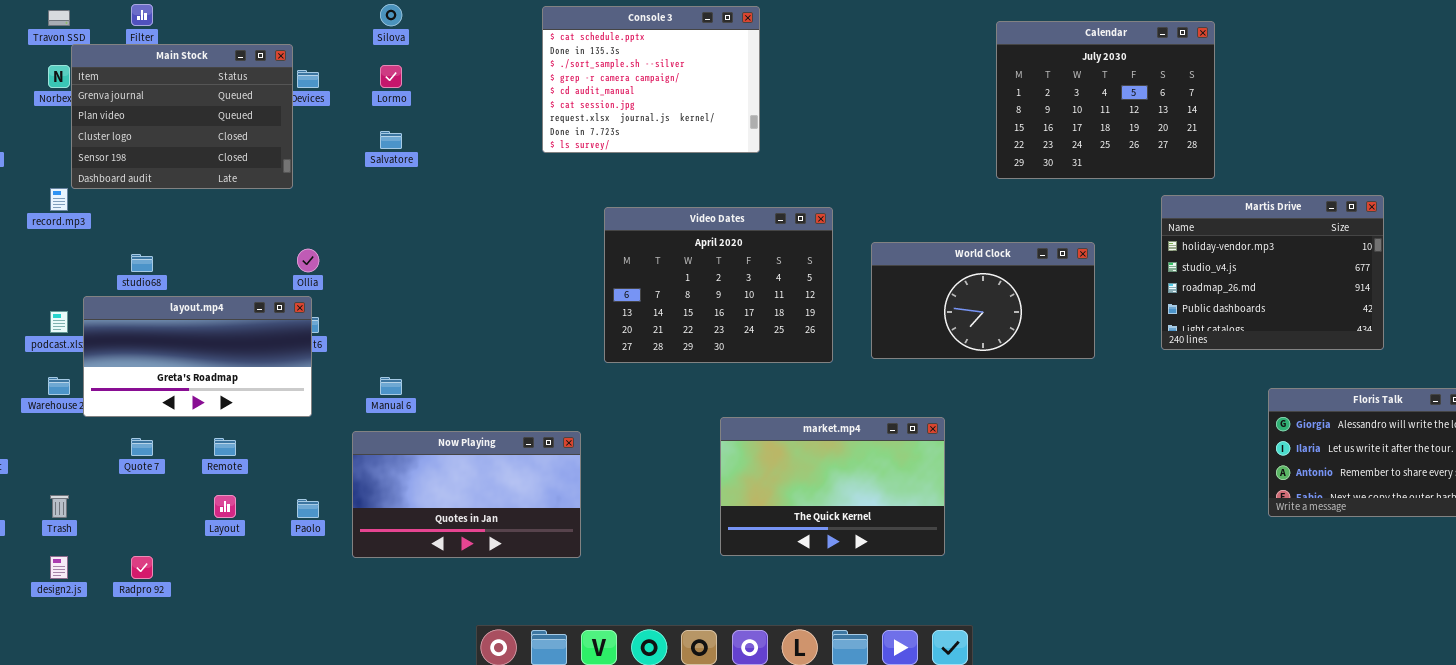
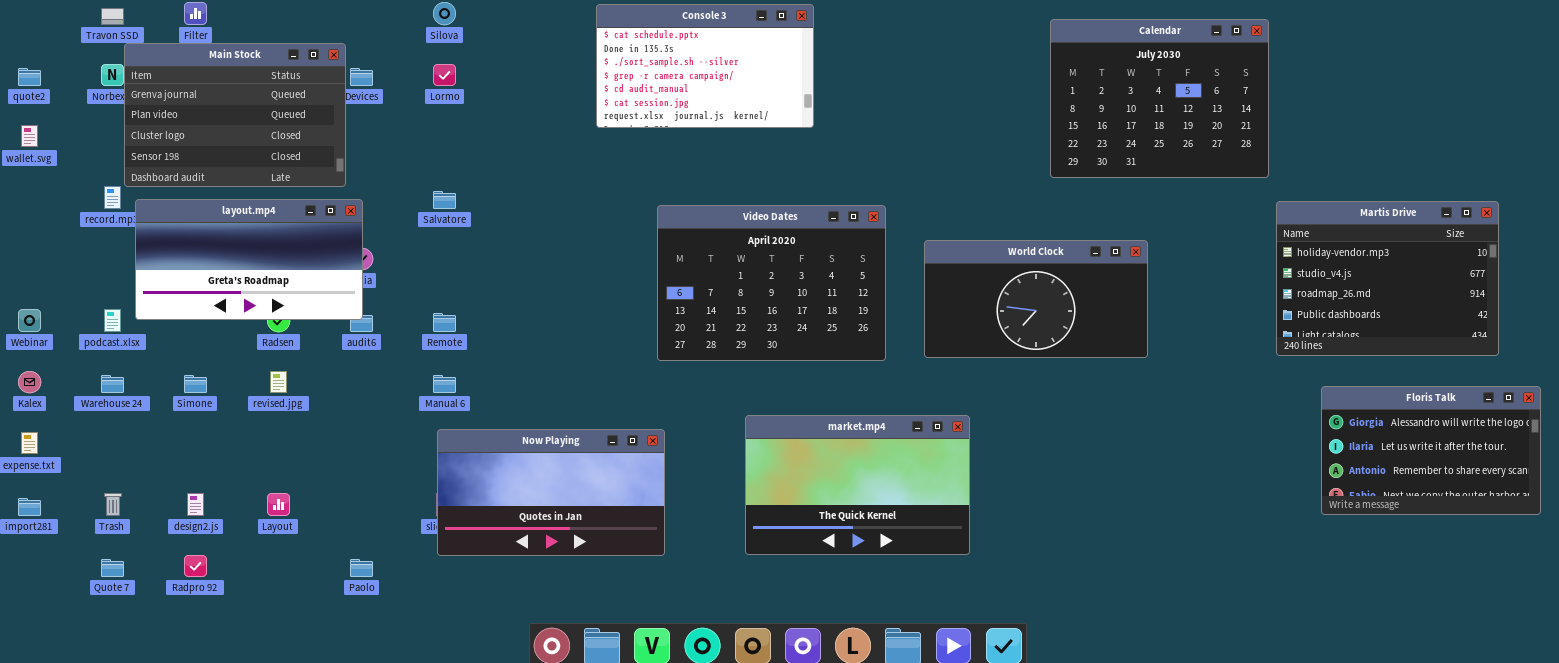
Console 3: [542,6,760,153] -> [596,4,814,128], resized
Salvatore: [380,131,402,149] -> [433,191,456,209], moved
Martis Drive: [1161,195,1384,350] -> [1276,201,1499,356], moved
layout.mp4: [83,296,312,417] -> [135,199,363,320], moved
market.mp4: [720,417,945,556] -> [745,415,970,555], moved
Now Playing: [352,431,581,558] -> [437,429,665,556], moved
Quote 7: [131,438,153,456] -> [101,559,124,577], moved
Remote: [214,438,236,456] -> [433,313,456,332], moved
Paolo: [297,499,319,518] -> [350,559,373,577], moved
design2.js: [50,556,68,579] -> [187,493,204,516], moved

